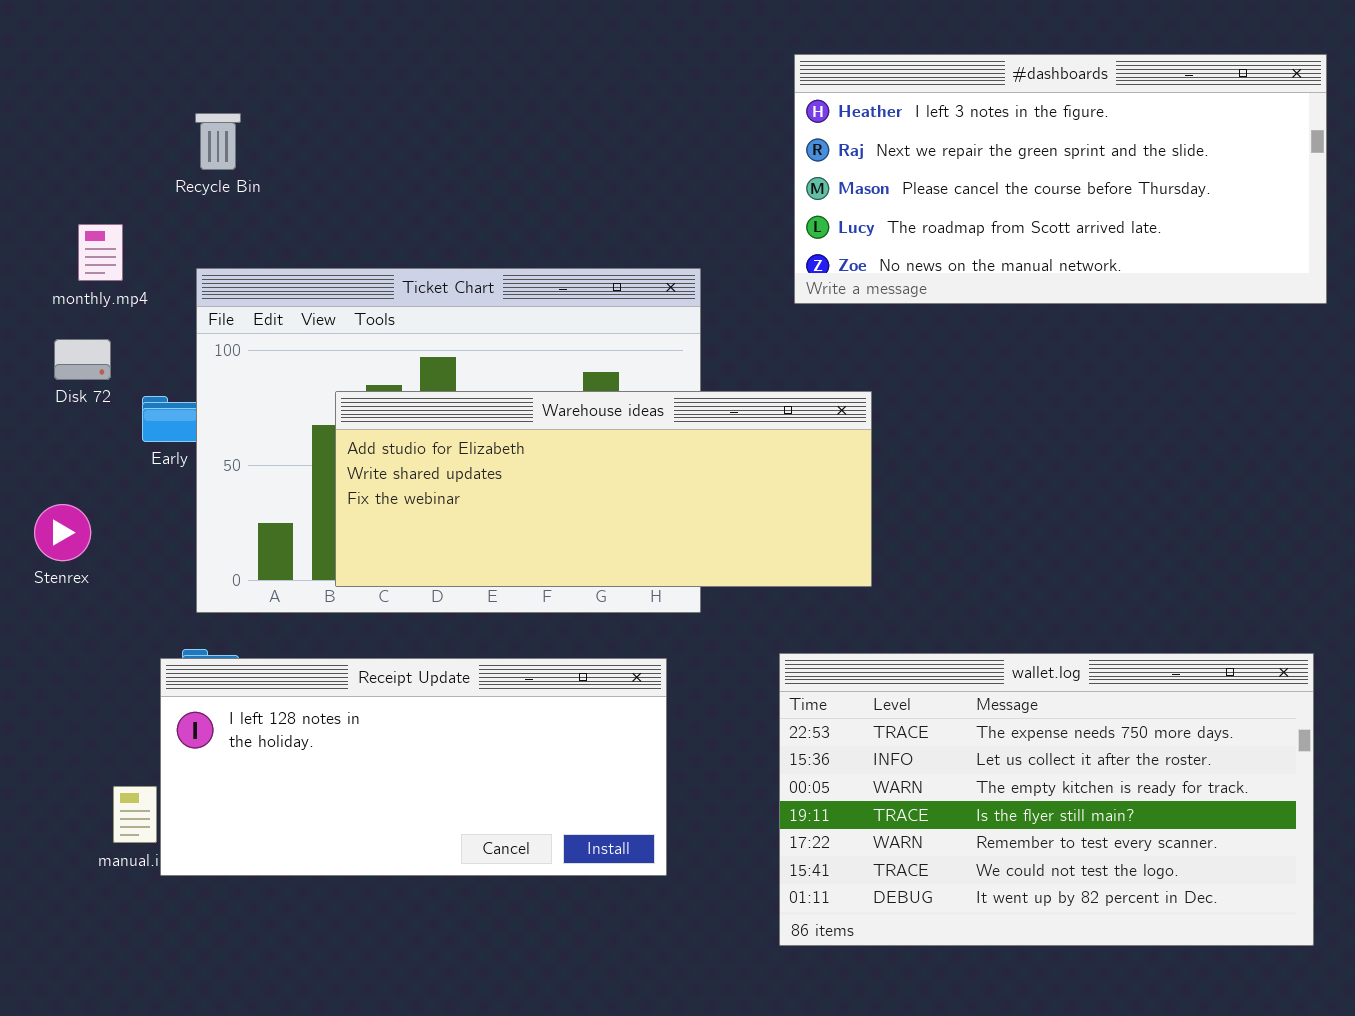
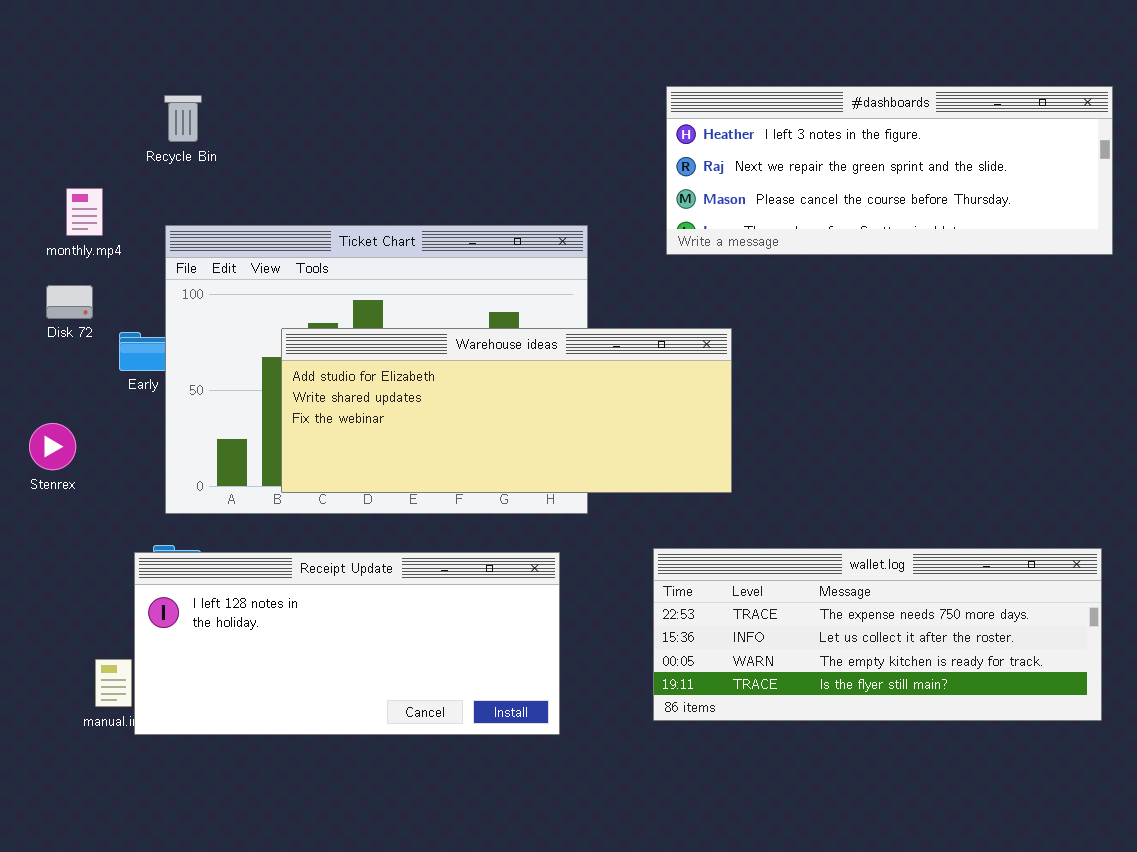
#dashboards: [794,54,1327,304] -> [666,86,1113,255], resized
wallet.log: [779,653,1314,946] -> [653,548,1102,721], resized

